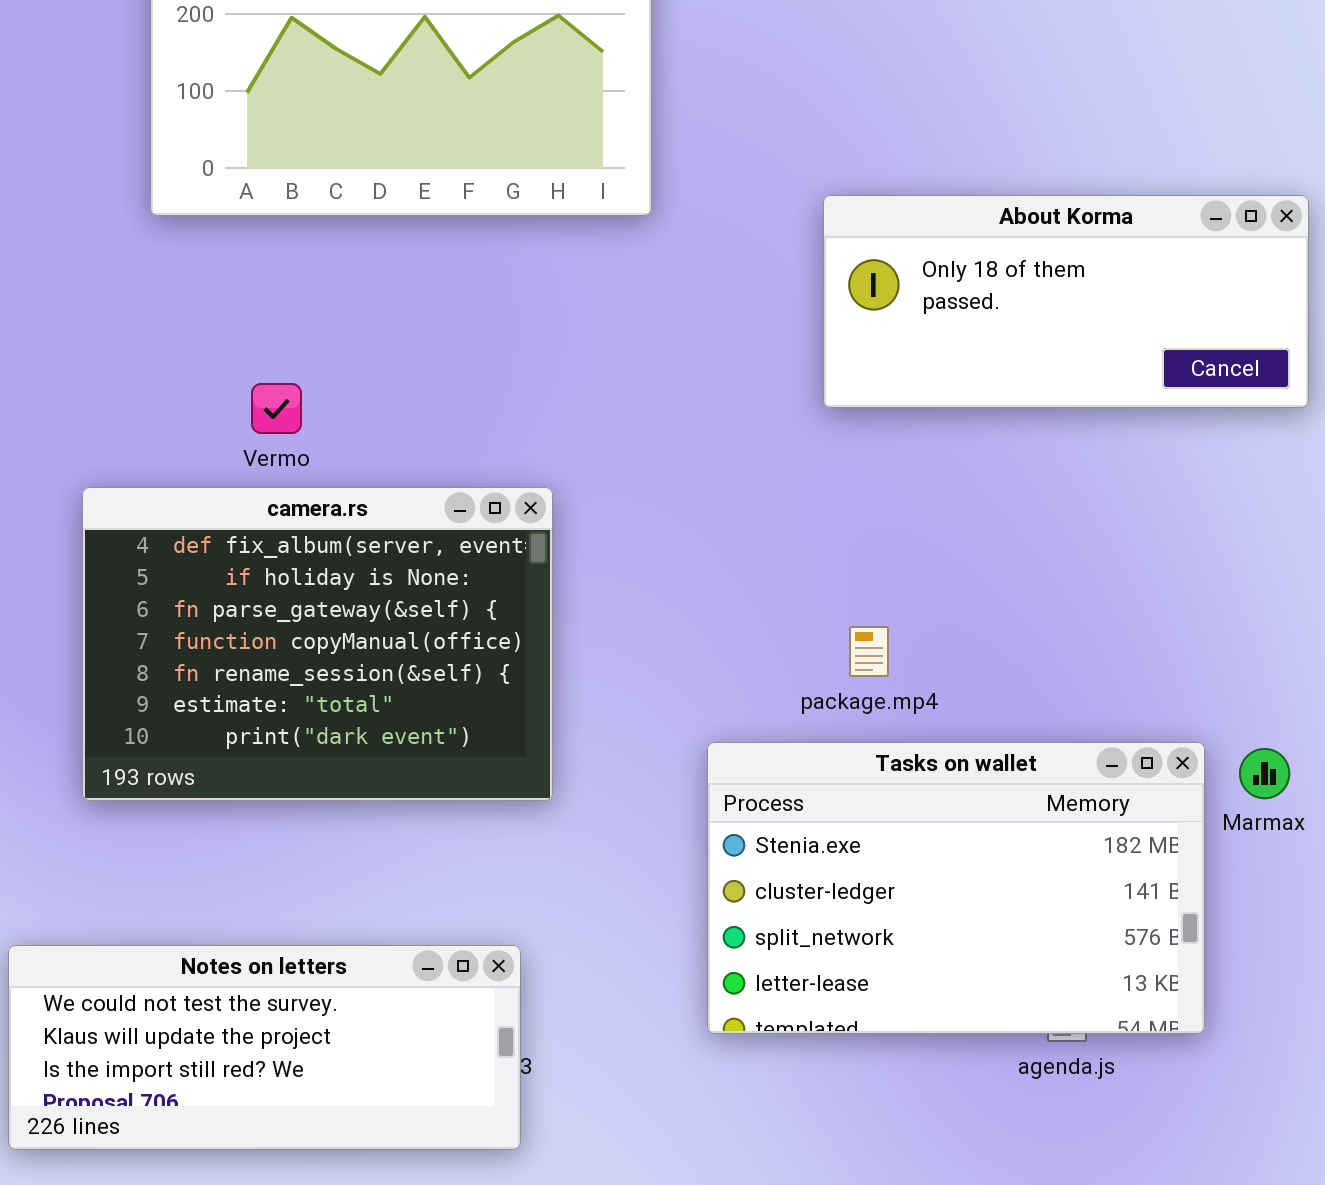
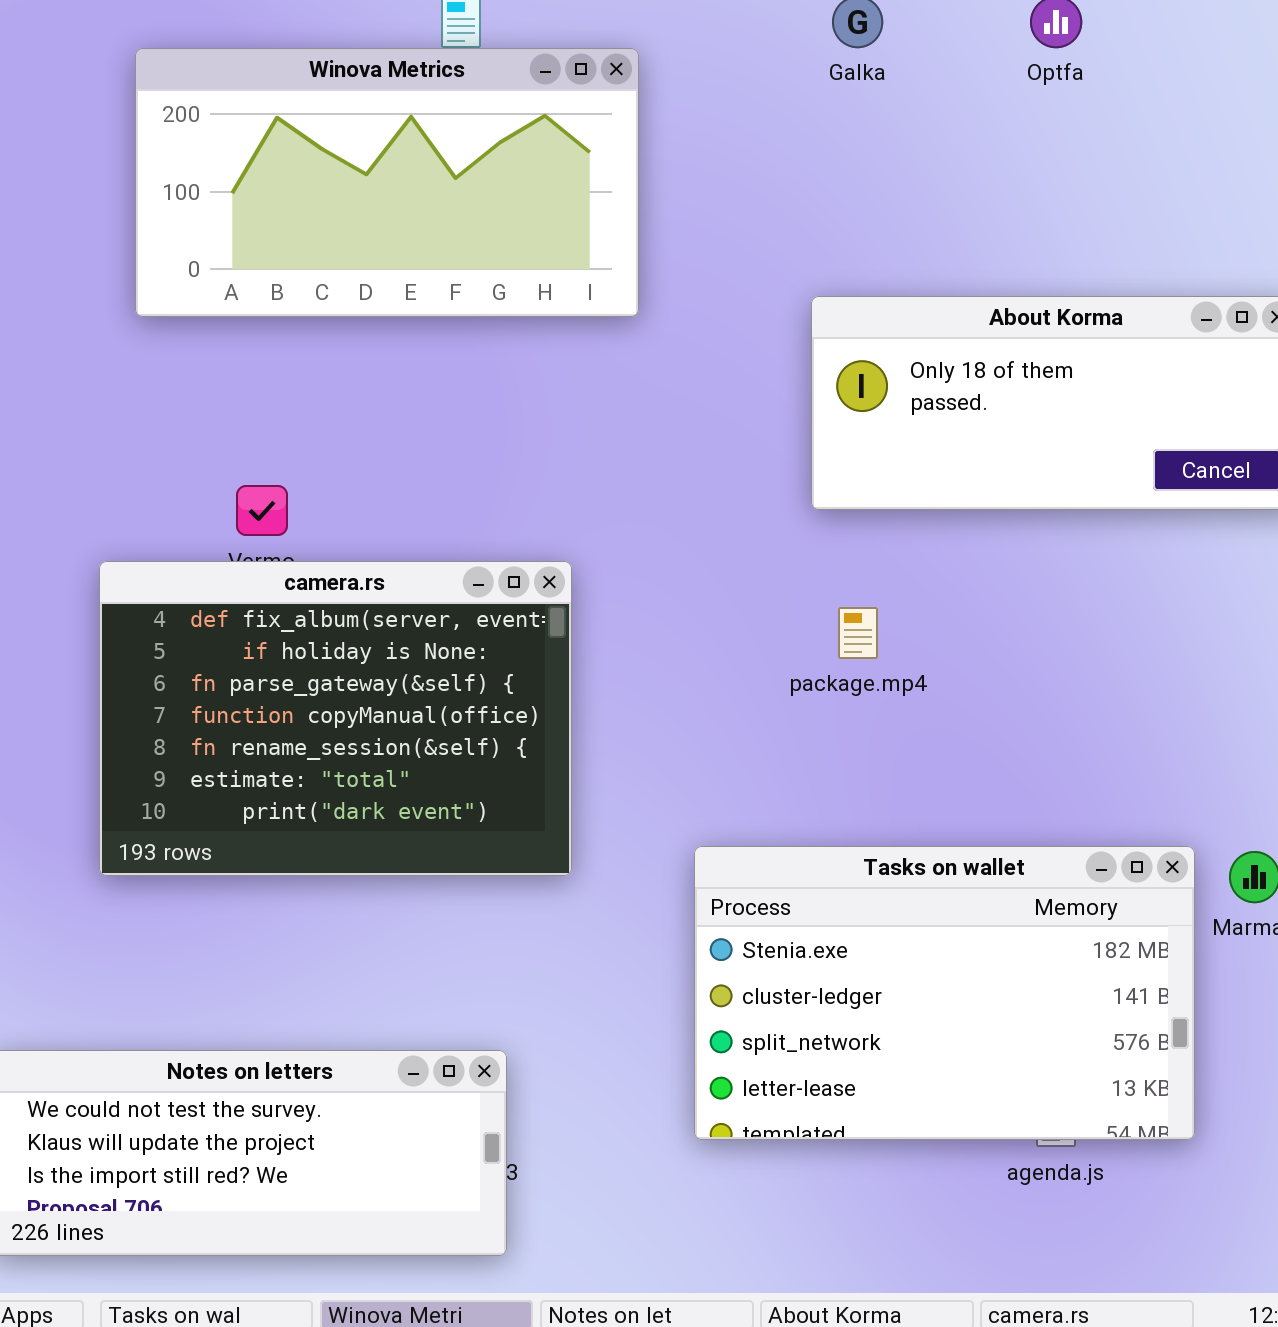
camera.rs: [82,487,553,801] -> [99,561,572,876], moved
package.mp4: [849,626,889,677] -> [838,607,878,659], moved

